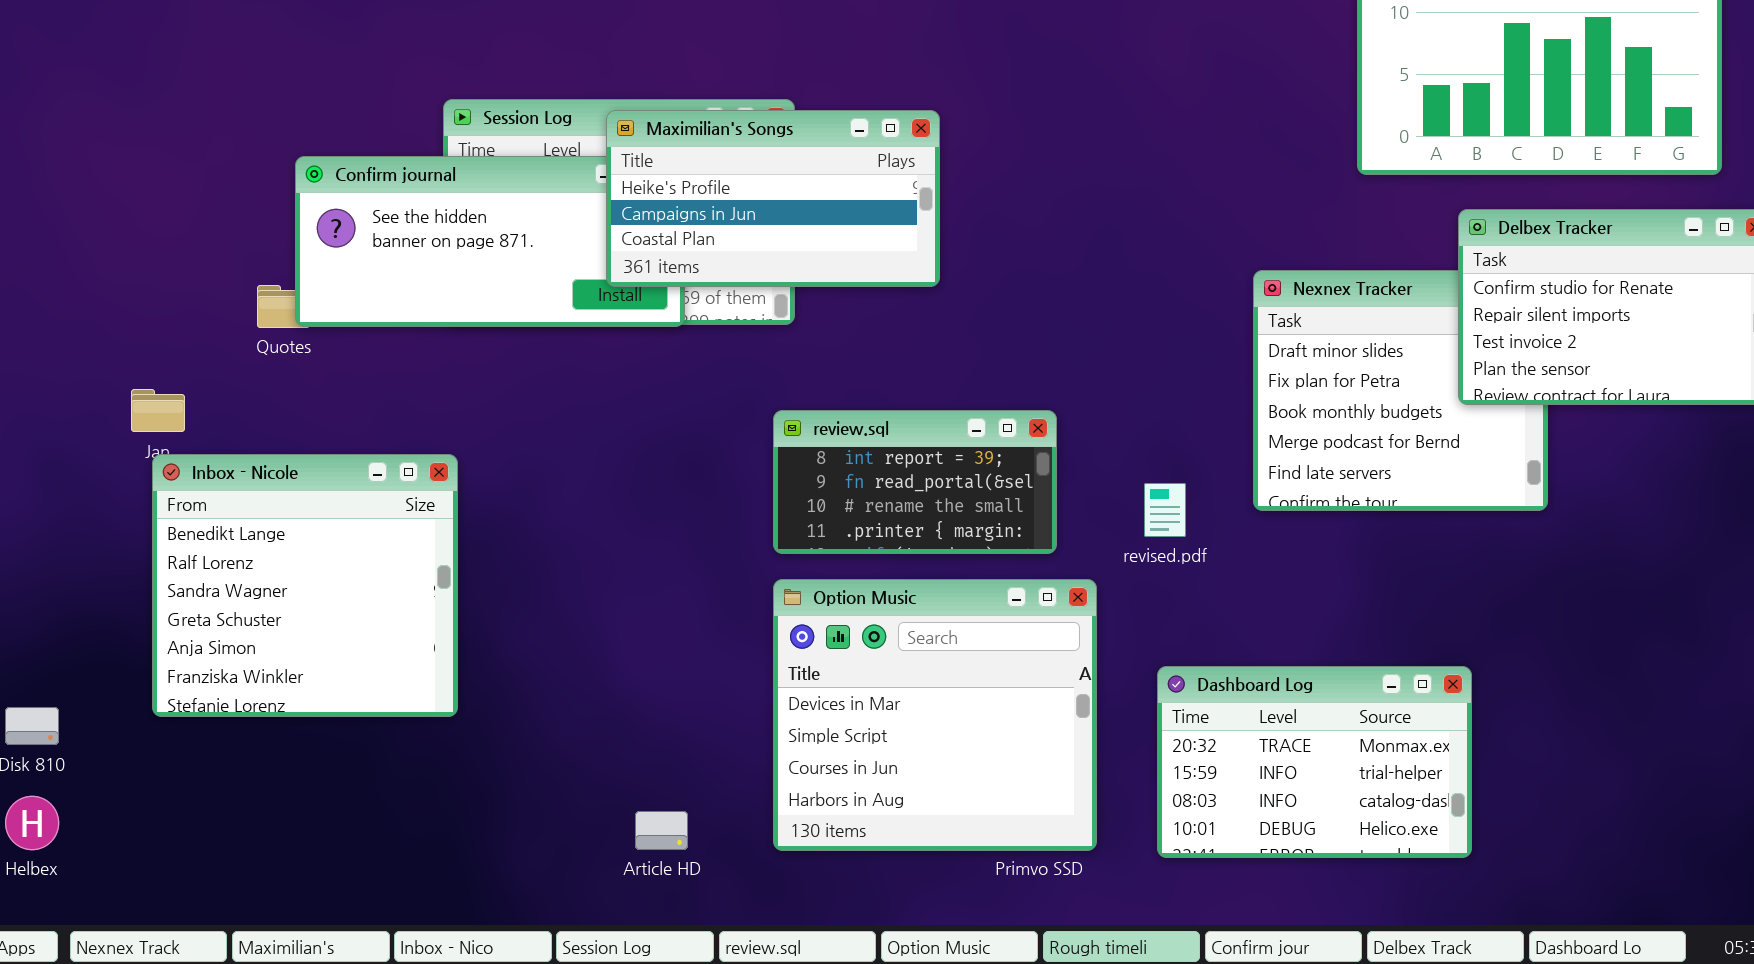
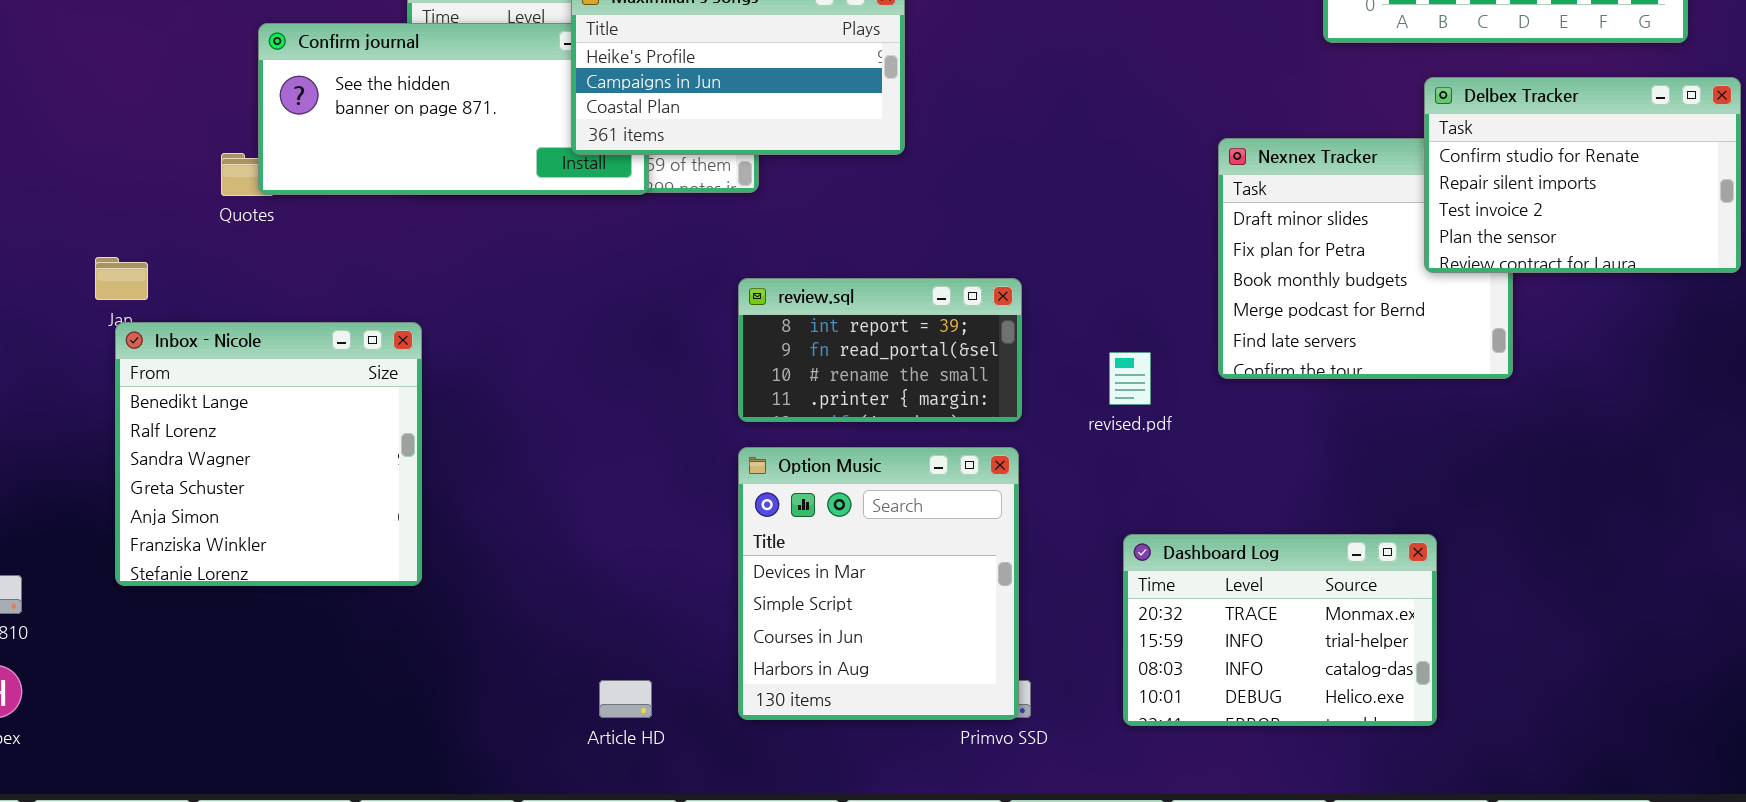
Option Music: [773,579,1097,851] -> [738,447,1019,720], resized

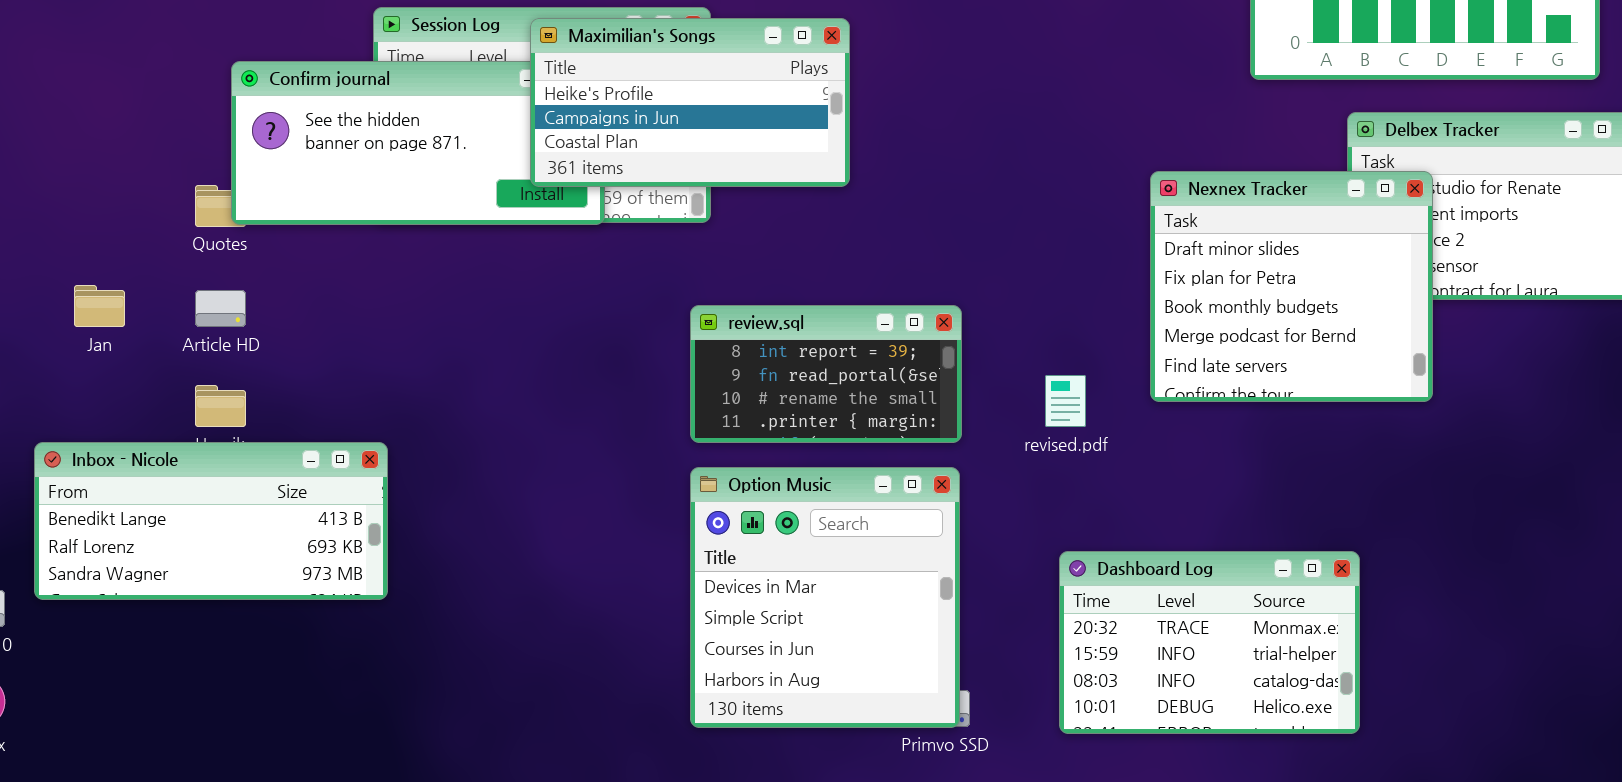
Nexnex Tracker: [1218,138,1513,379] -> [1150,171,1433,402], raised
Inbox - Nicole: [115,322,422,586] -> [34,442,388,600], resized
Article HD: [599,680,652,718] -> [195,290,246,327], moved

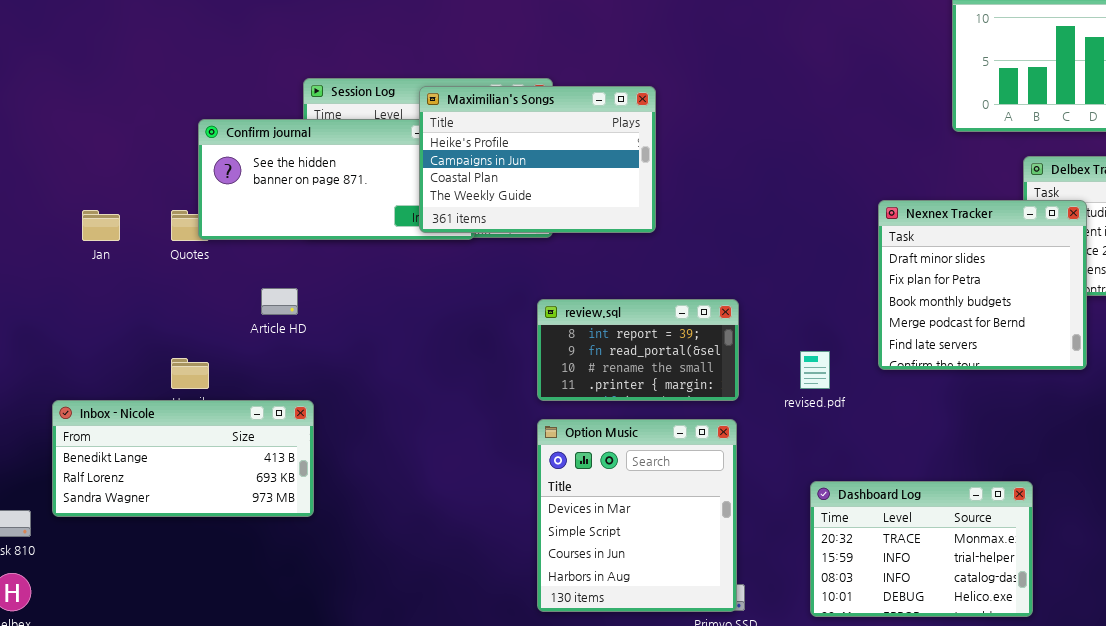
Maximilian's Songs: [530,18,850,187] -> [419,86,656,233], resized
Jan: [74,285,125,327] -> [82,210,120,241], moved
Article HD: [195,290,246,327] -> [261,288,298,315], moved

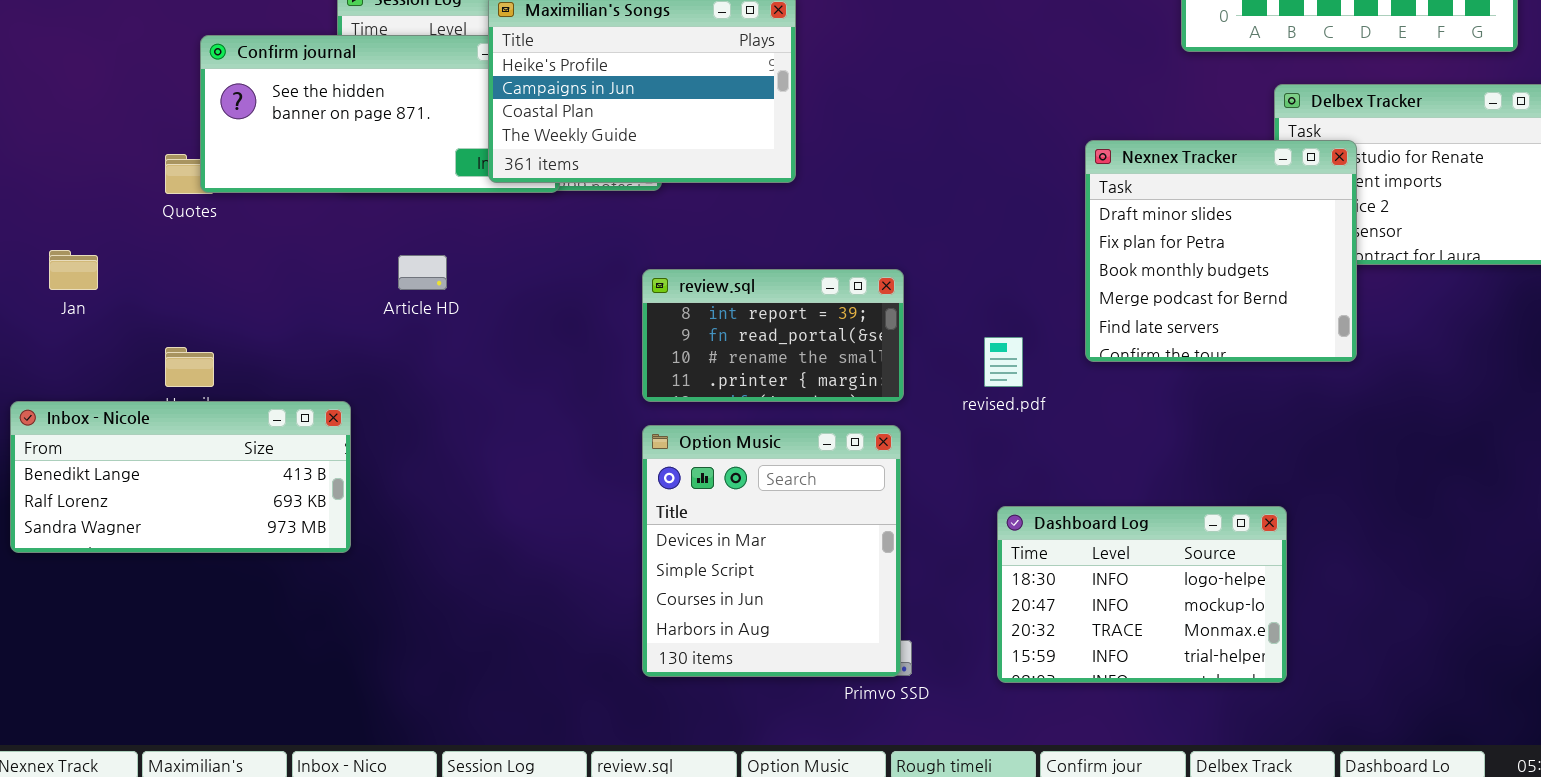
Jan: [82,210,120,241] -> [49,250,98,290], moved
Article HD: [261,288,298,315] -> [398,255,447,290], moved
Dashboard Log: [810,481,1033,617] -> [997,506,1287,683], scrolled up 2 rows

